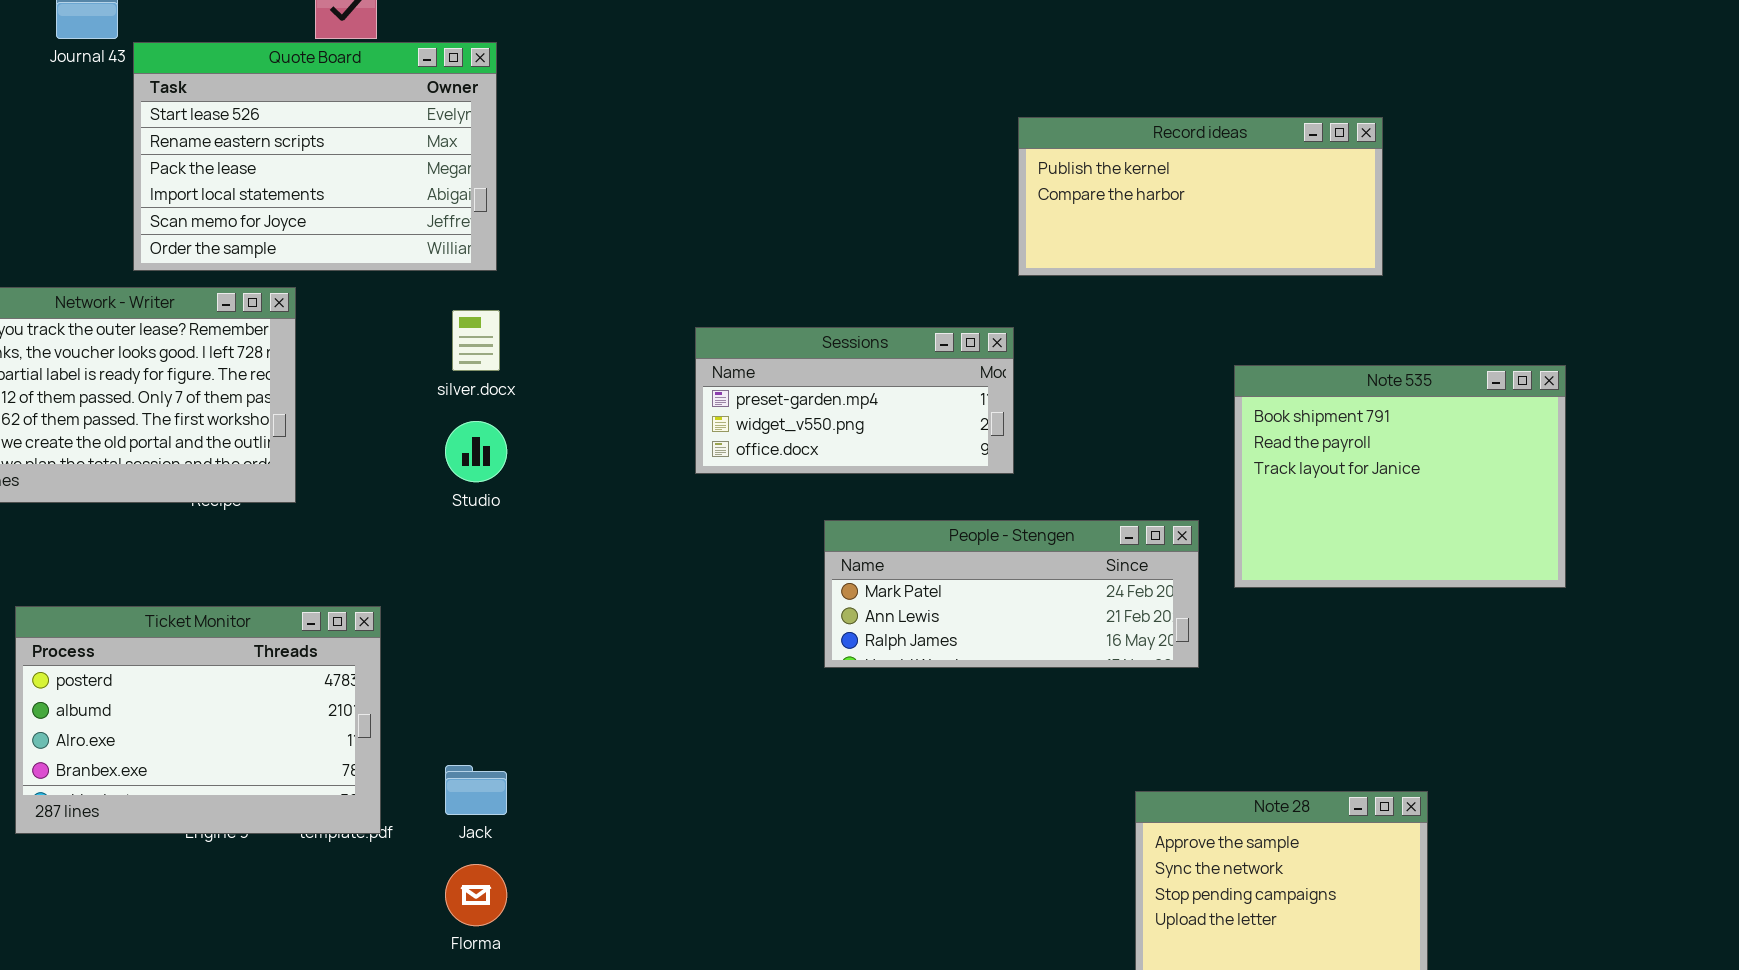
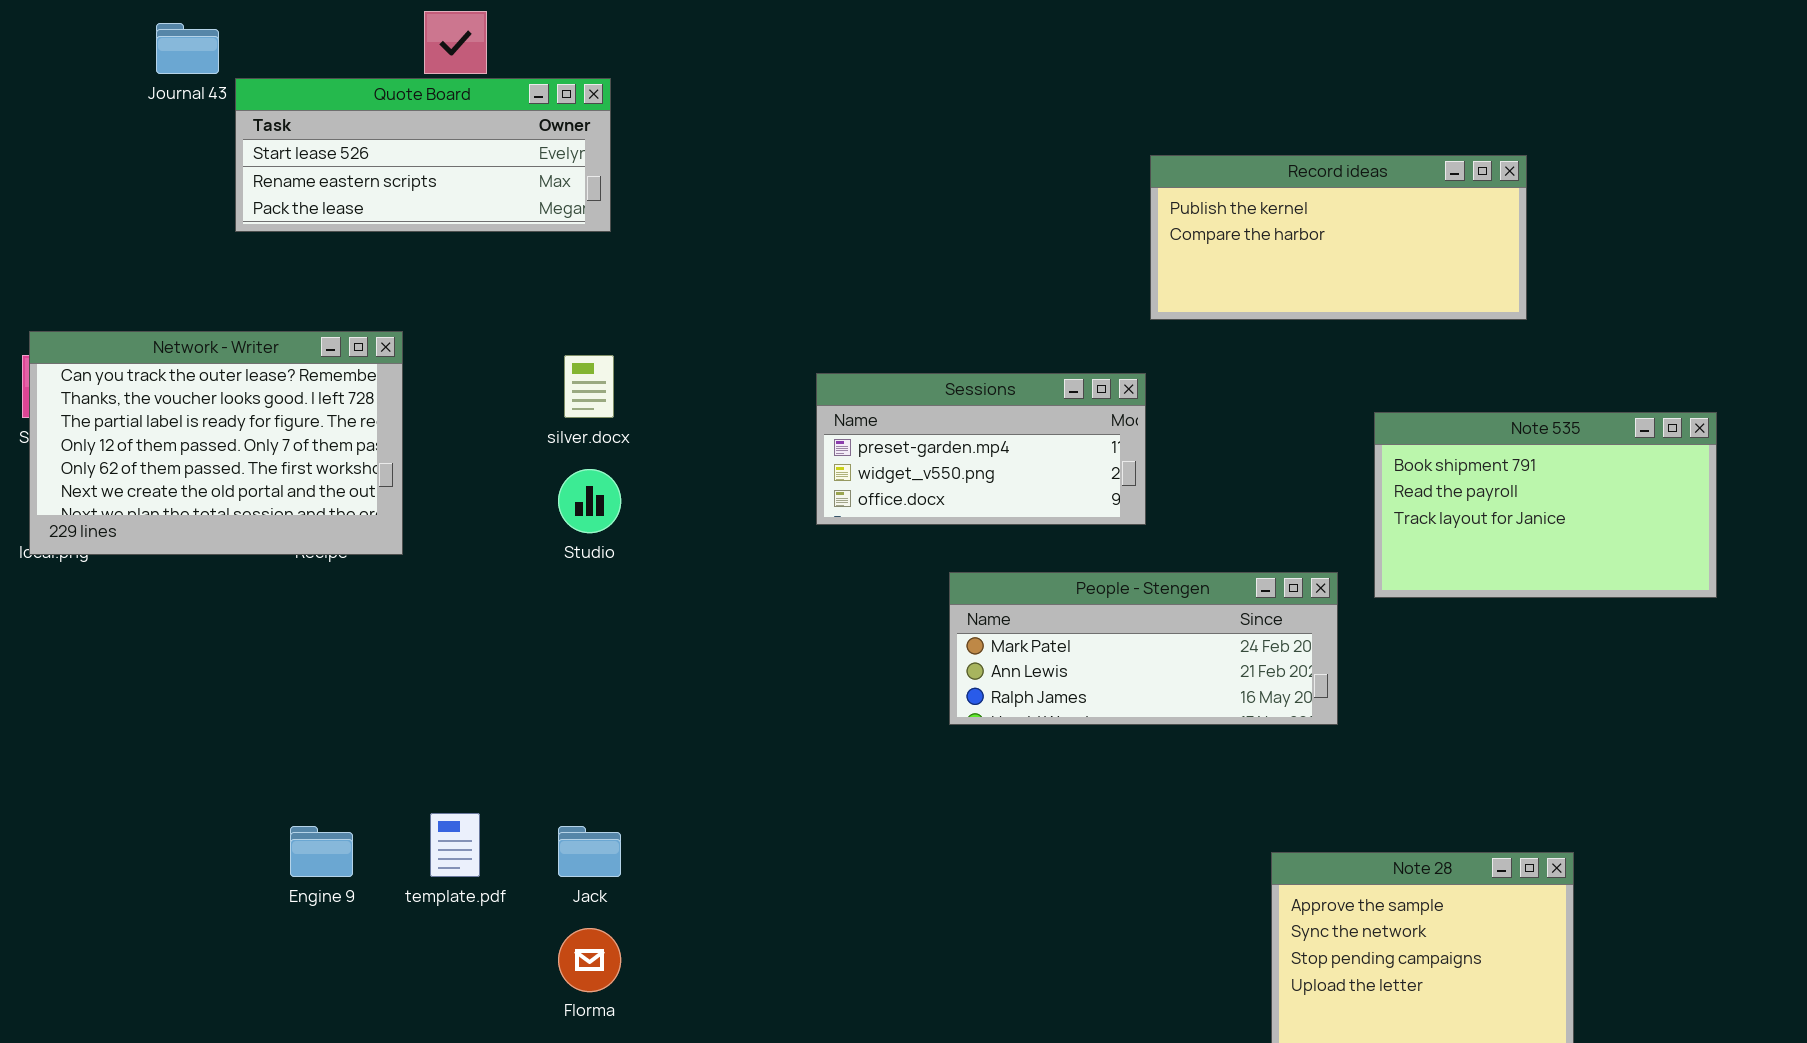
Quote Board: [133,42,497,271] -> [235,78,611,232], resized
Note 535: [1234,365,1566,588] -> [1374,412,1717,598], resized
Ticket Monitor: [15,606,381,834] -> none, closed

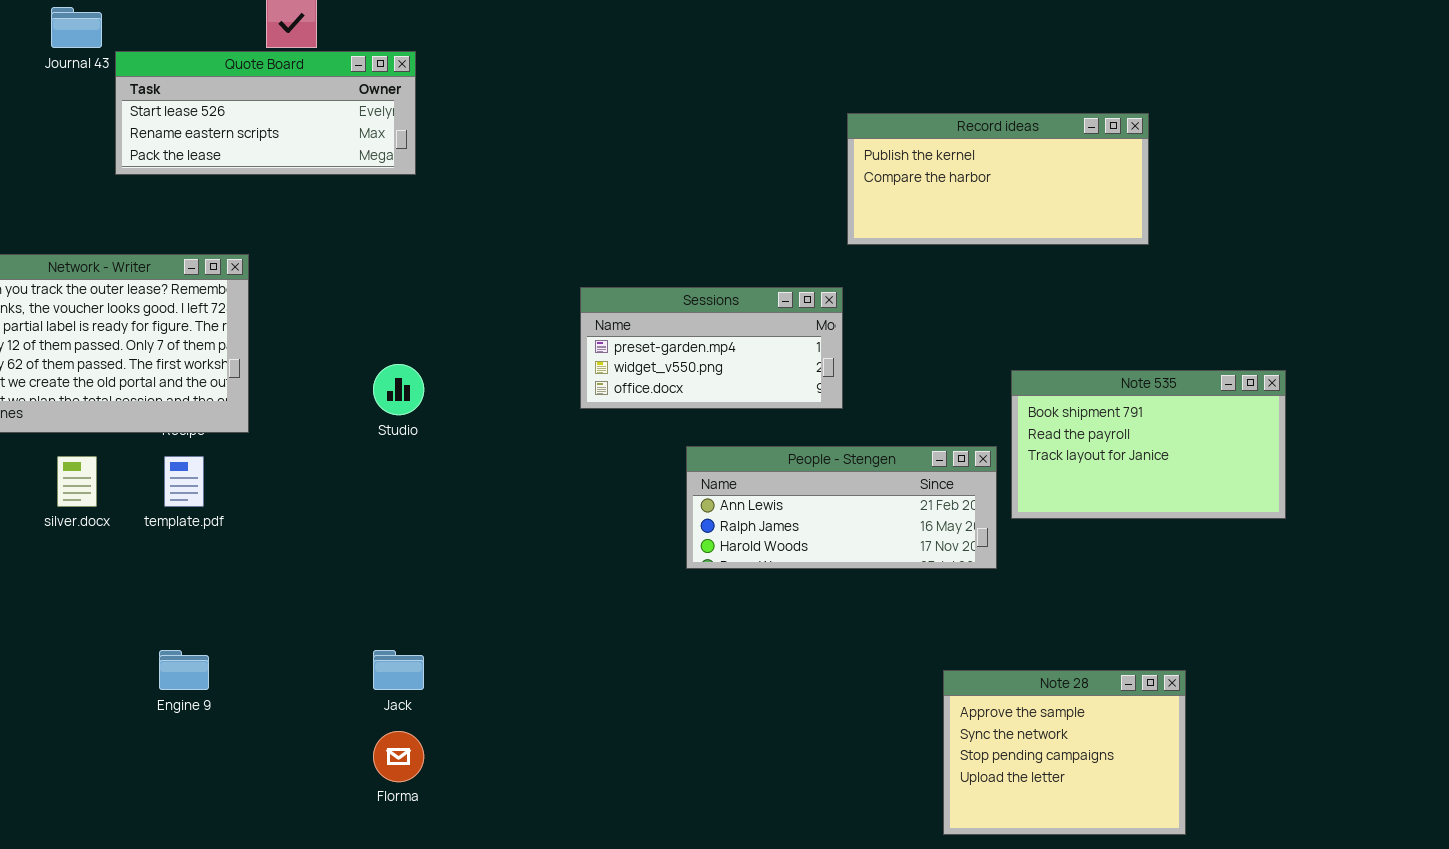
silver.docx: [564,355,614,418] -> [57,456,97,507], moved
Note 535: [1374,412,1717,598] -> [1011,370,1286,519], moved
People - Stengen: [949,572,1338,725] -> [686,446,997,569], scrolled down 1 row
template.pdf: [430,813,480,877] -> [164,456,204,507], moved

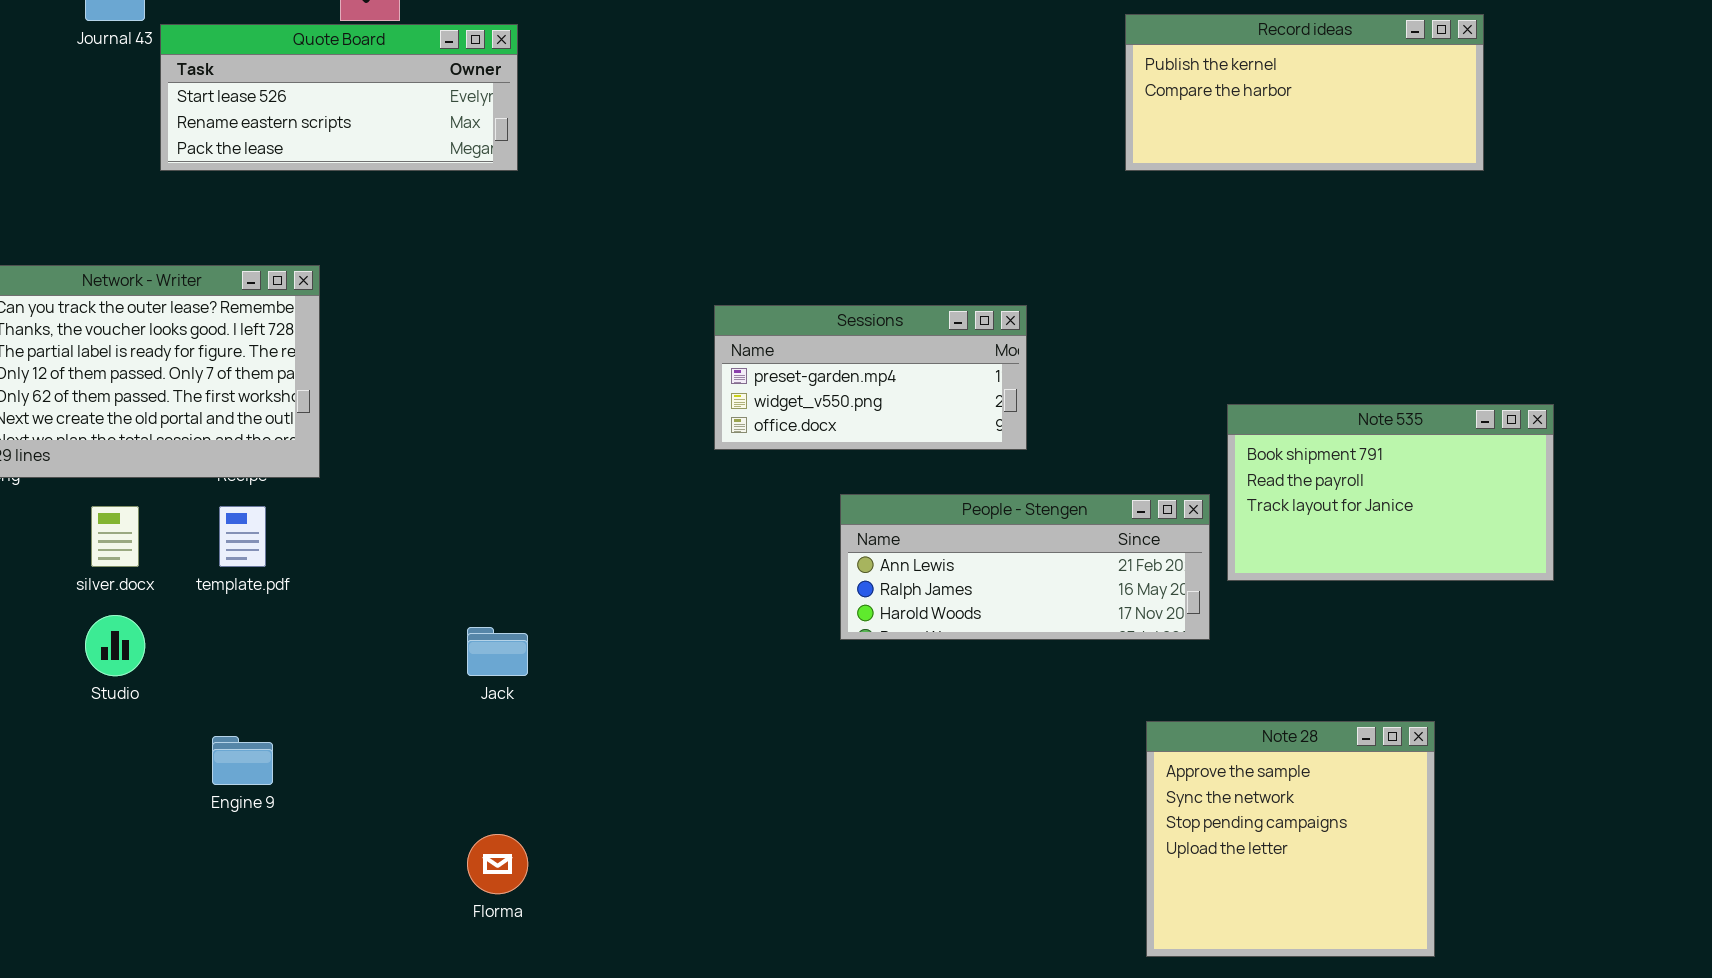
Record ideas: [847,113,1149,245] -> [1125,14,1484,171], moved
Studio: [373,364,424,415] -> [85,615,145,676], moved
Jack: [373,650,424,690] -> [467,627,528,676], moved
Note 28: [943,670,1186,835] -> [1146,721,1435,957], resized

